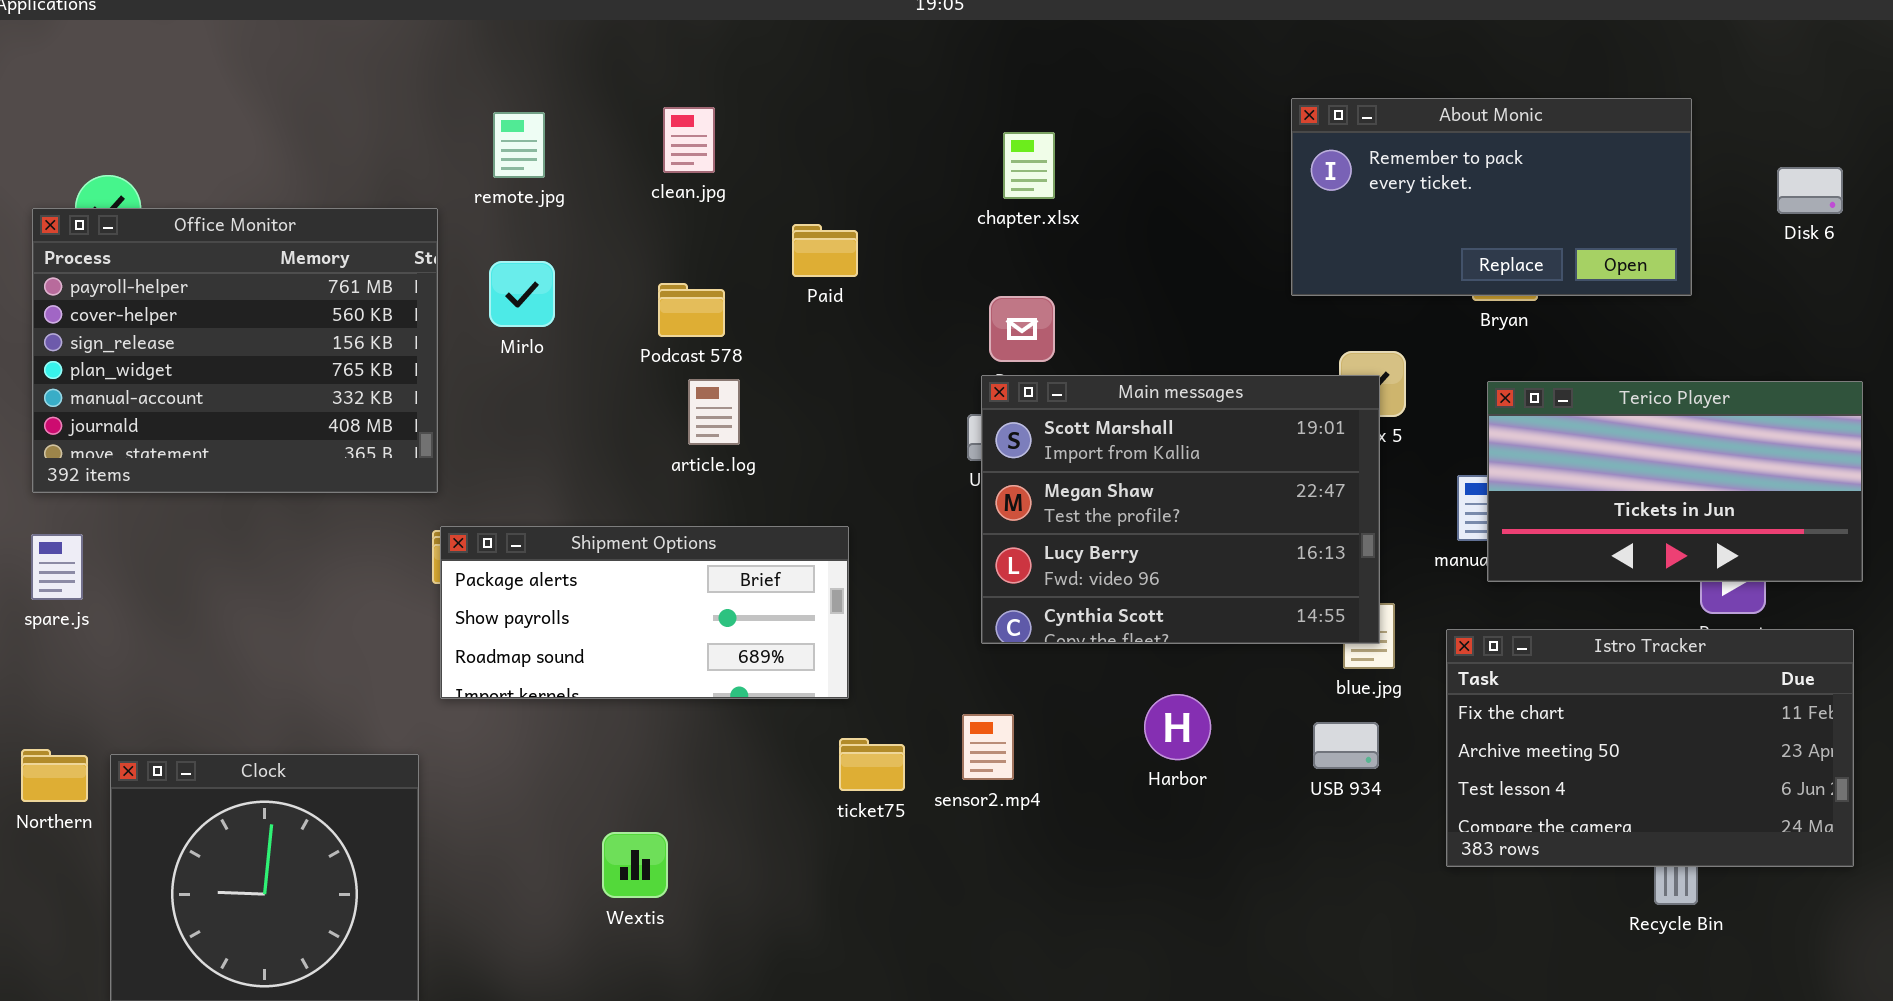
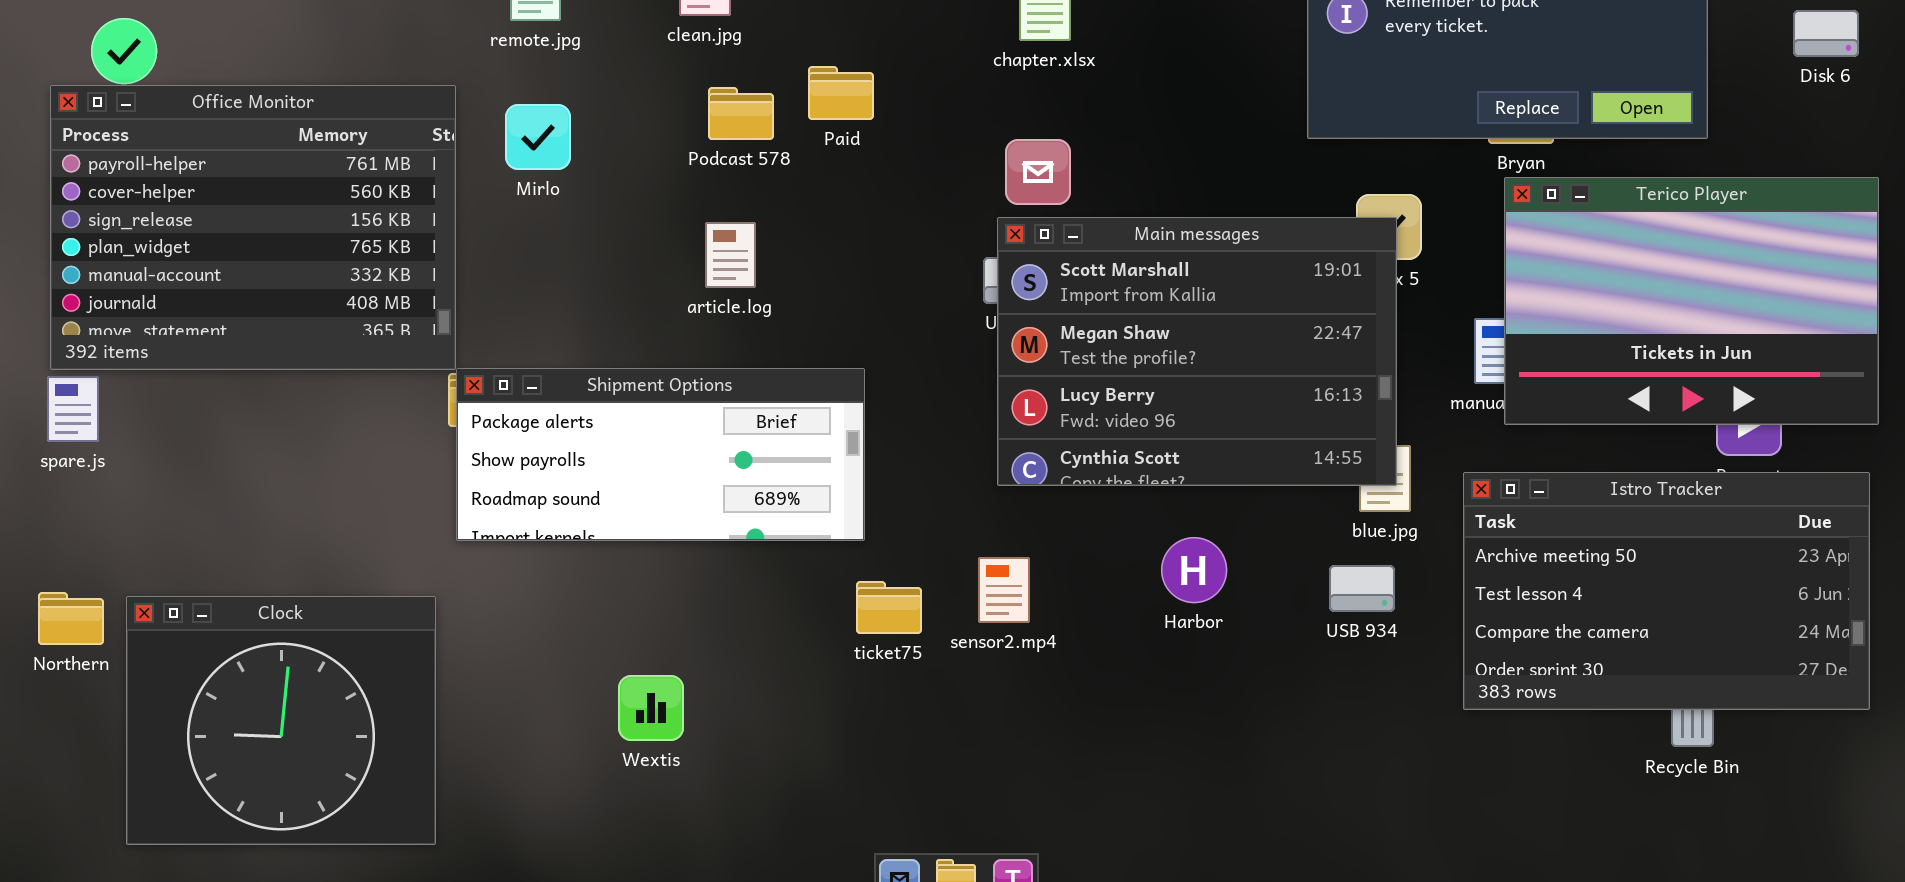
Office Monitor: [32,208,438,493] -> [50,85,456,370], moved
Podcast 578: [658,283,725,337] -> [708,87,774,140], moved
Terico Player: [1487,381,1863,582] -> [1504,177,1879,425], resized
Istro Tracker: [1446,629,1854,867] -> [1463,472,1870,710], scrolled down 1 row

